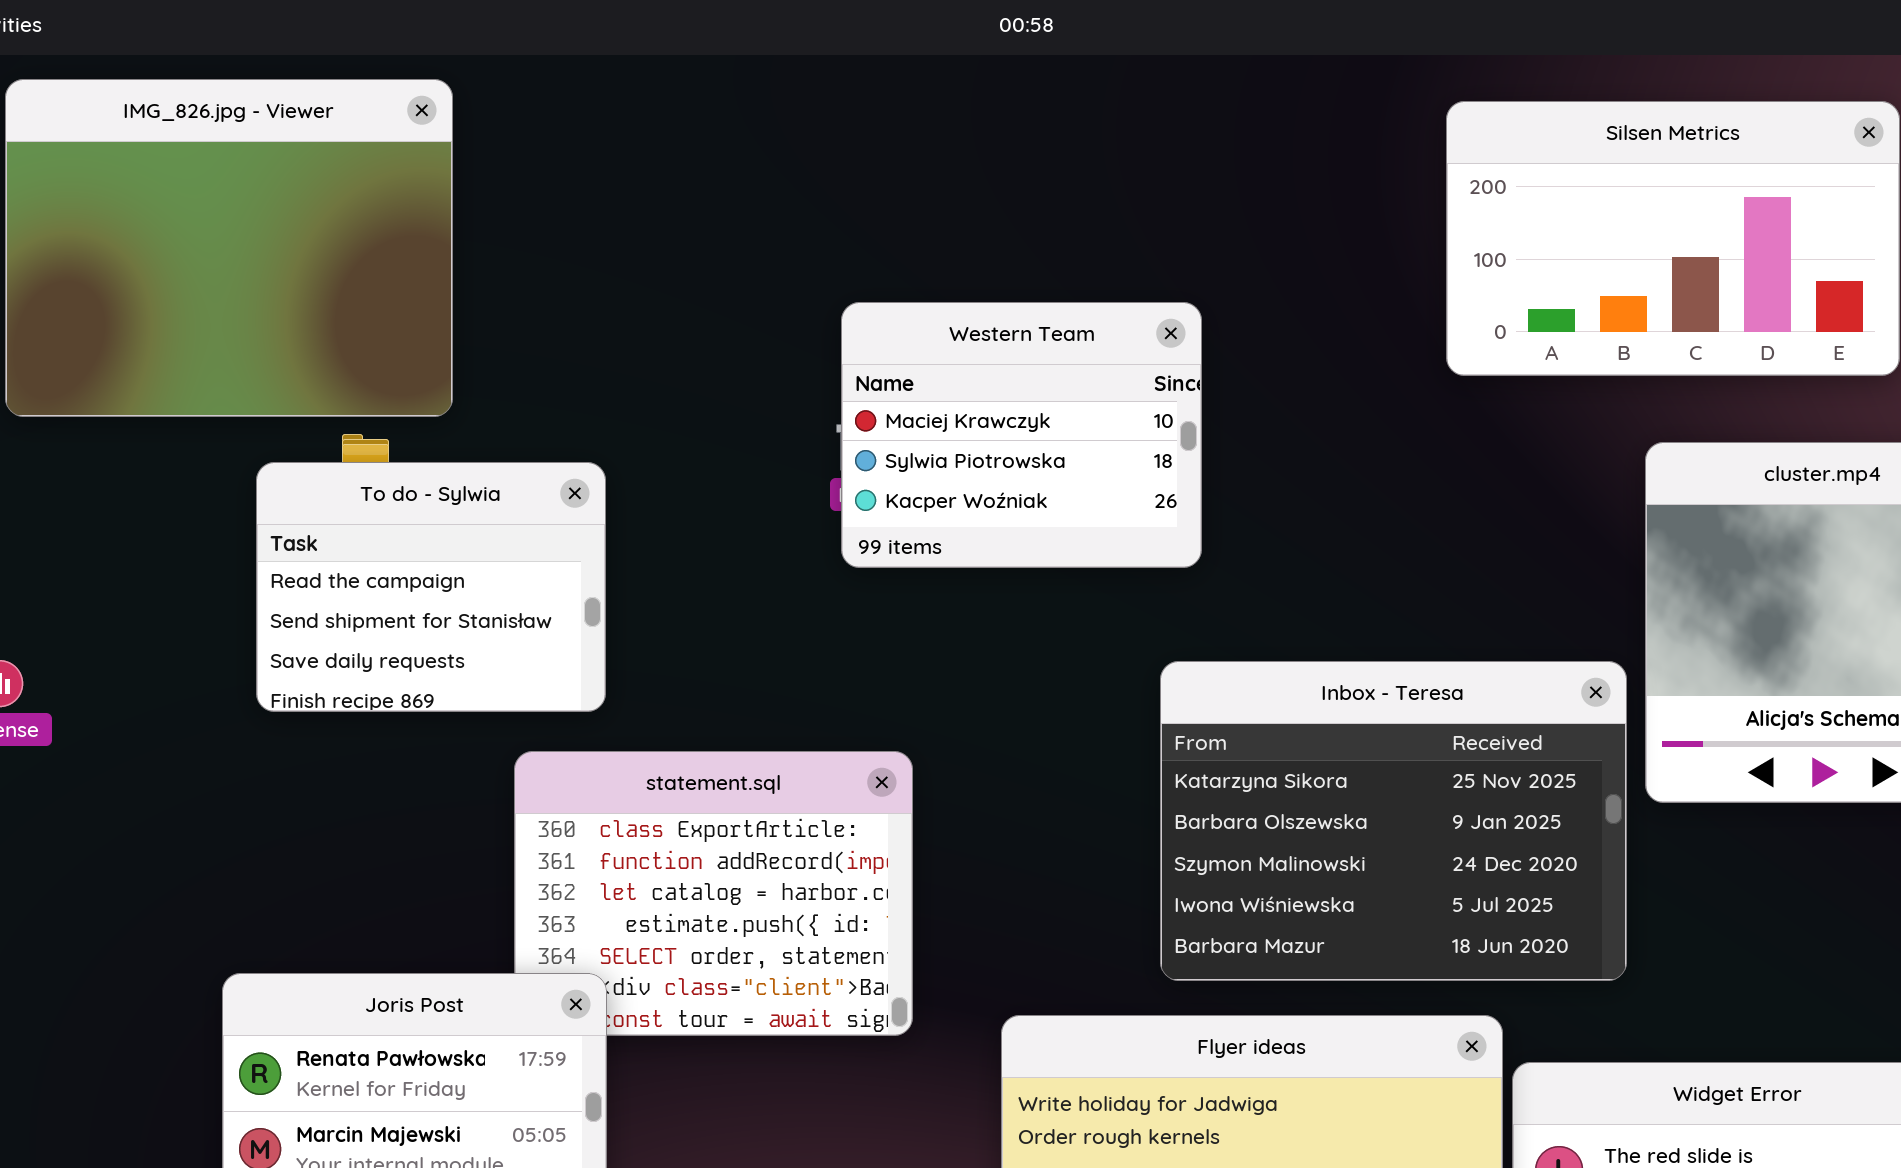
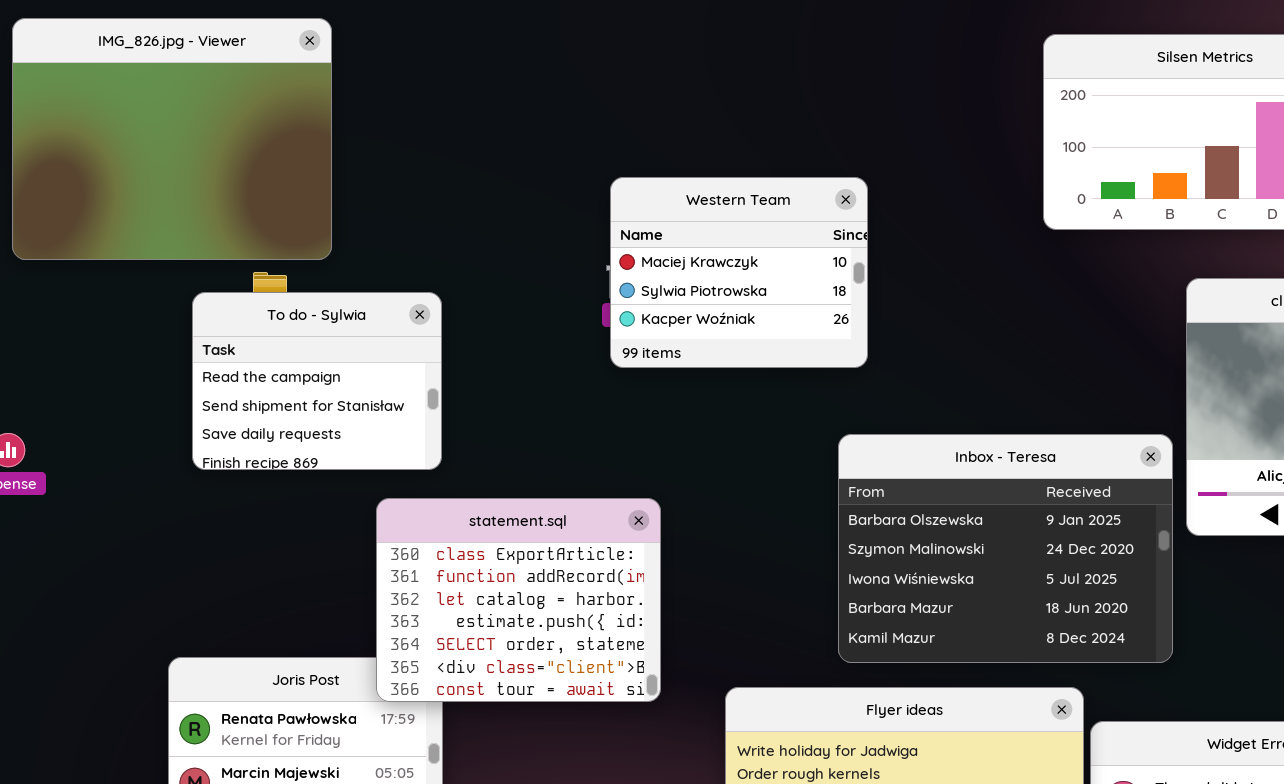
Inbox - Teresa: [1160,661,1627,981] -> [838,434,1173,663], scrolled down 1 row
statement.sql: [514,751,913,1036] -> [376,498,661,702], raised

